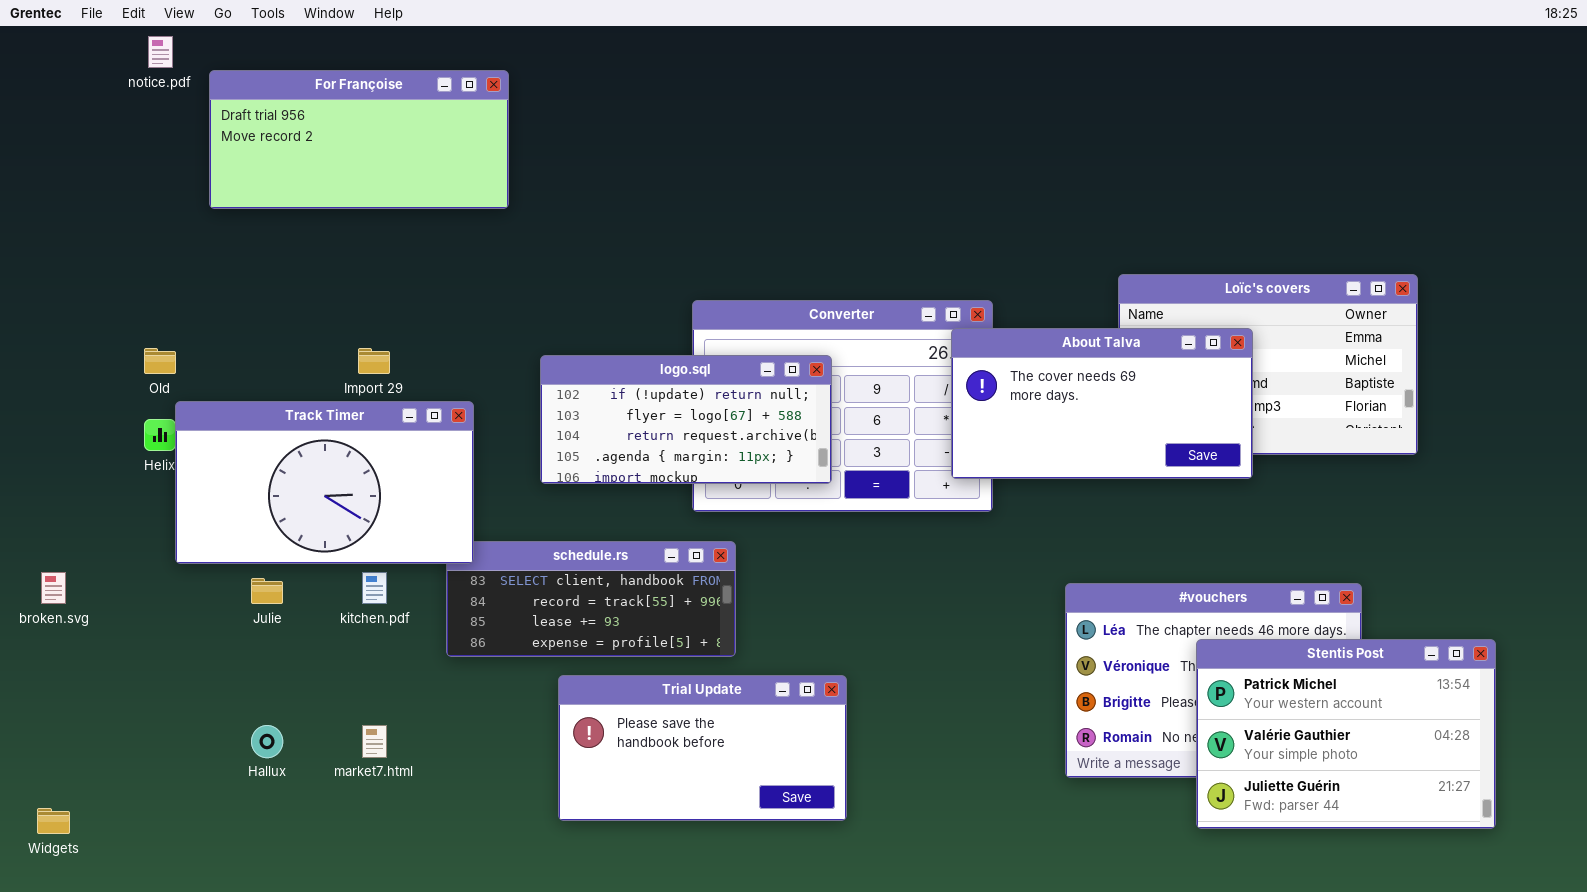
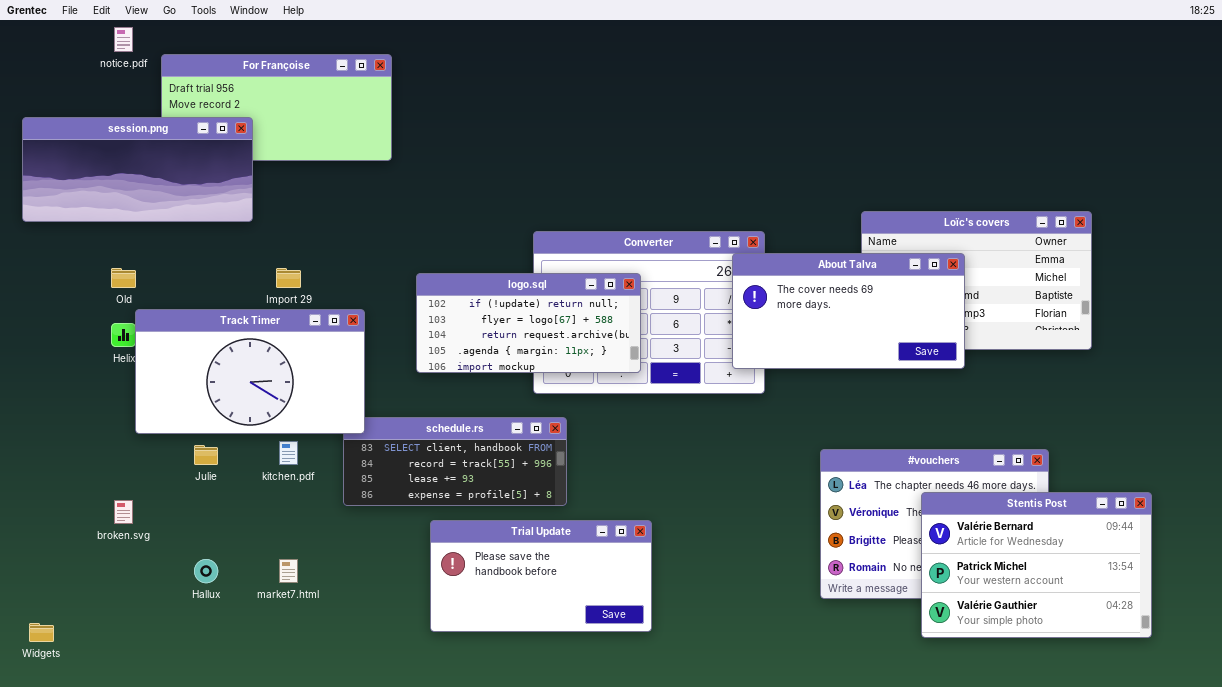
session.png: none -> [22,117,253,222], opened
broken.svg: [41,572,66,604] -> [114,500,133,524], moved
Stentis Post: [1196,639,1496,829] -> [921,492,1152,638], scrolled up 1 row

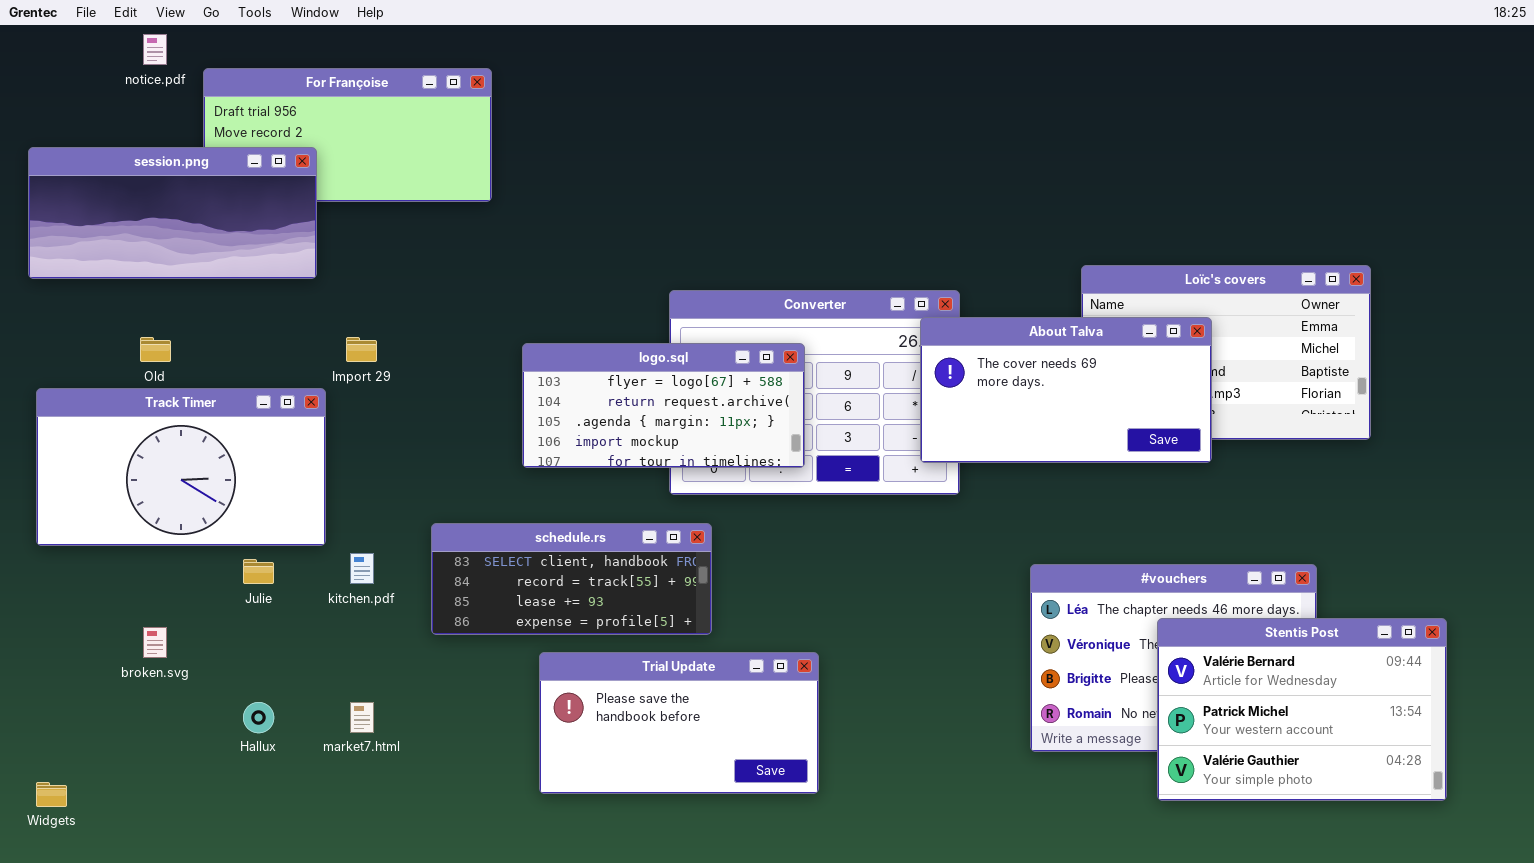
logo.sql: [416,273,641,373] -> [522,343,805,468], scrolled down 1 row
Track Timer: [135,309,365,434] -> [36,388,326,546], moved

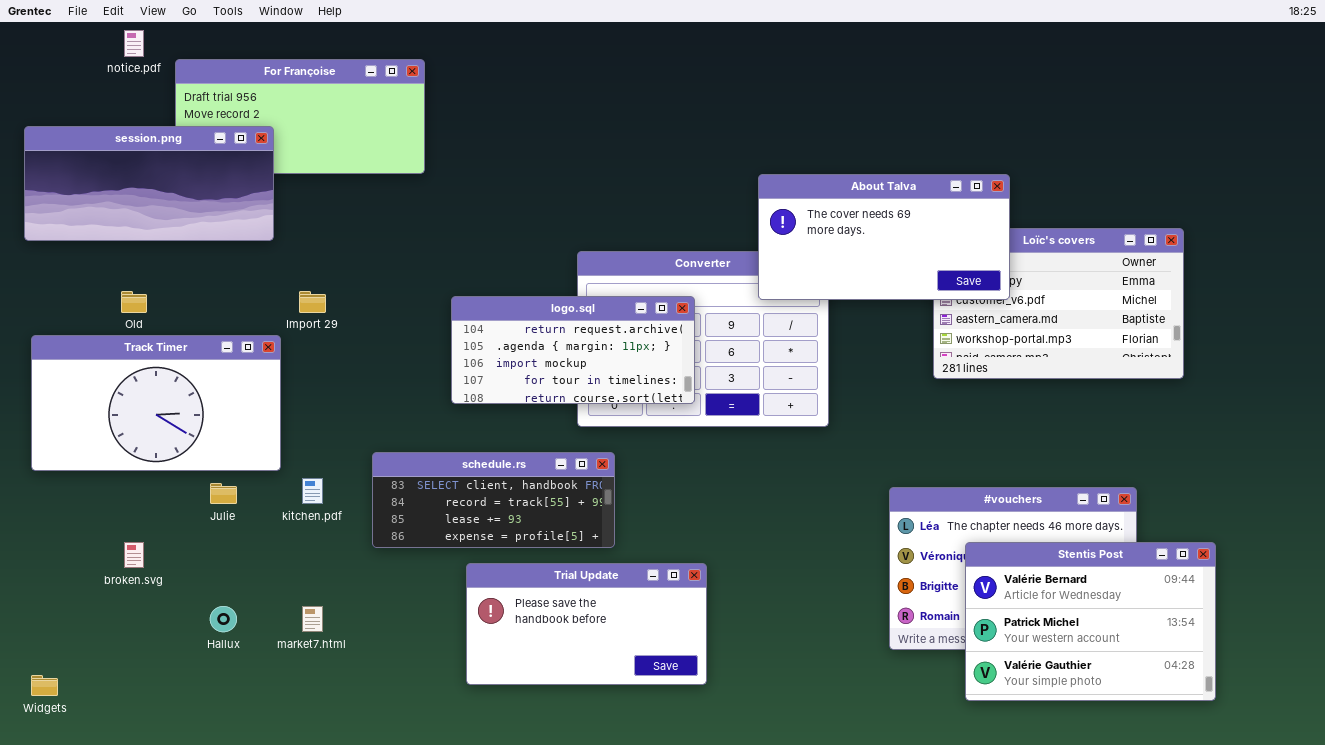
About Talva: [920,317,1212,463] -> [758,174,1010,300], moved
logo.sql: [522,343,805,468] -> [451,296,695,404], scrolled down 1 row
Stentis Post: [1157,618,1447,801] -> [965,542,1216,701], moved

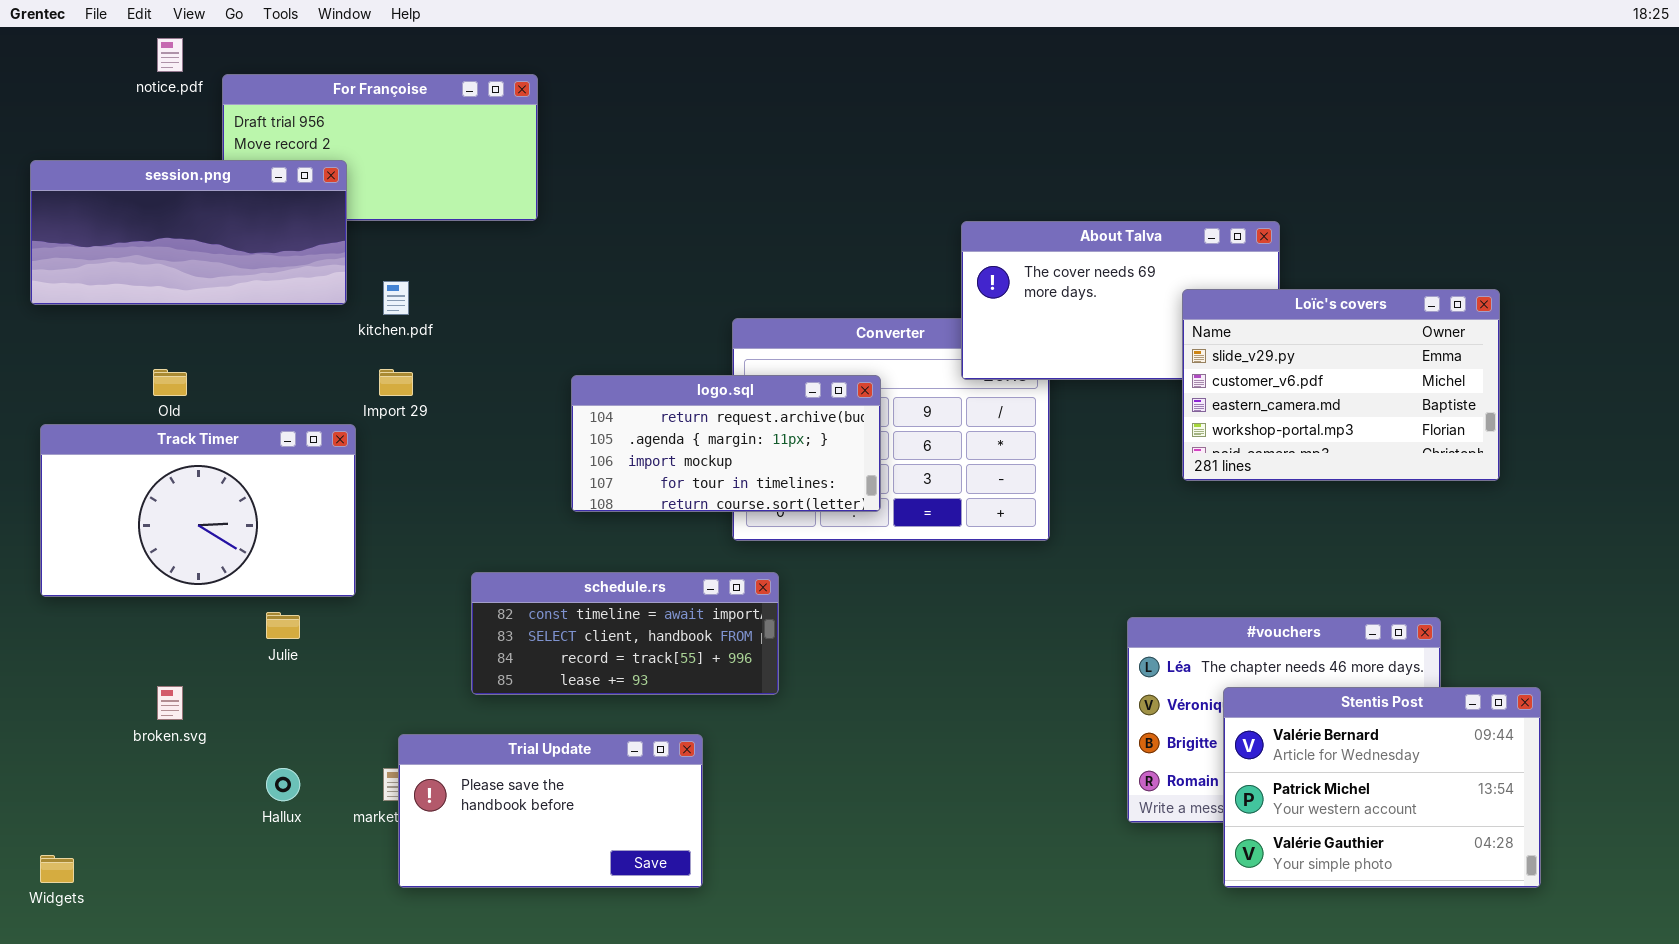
Loïc's covers: [933,228,1184,379] -> [1182,289,1500,481], raised
schedule.rs: [372,452,615,548] -> [471,572,779,695], scrolled up 1 row
kitchen.pdf: [302,478,323,504] -> [383,281,409,315], moved
Trial Update: [466,563,707,685] -> [398,734,703,888], moved

